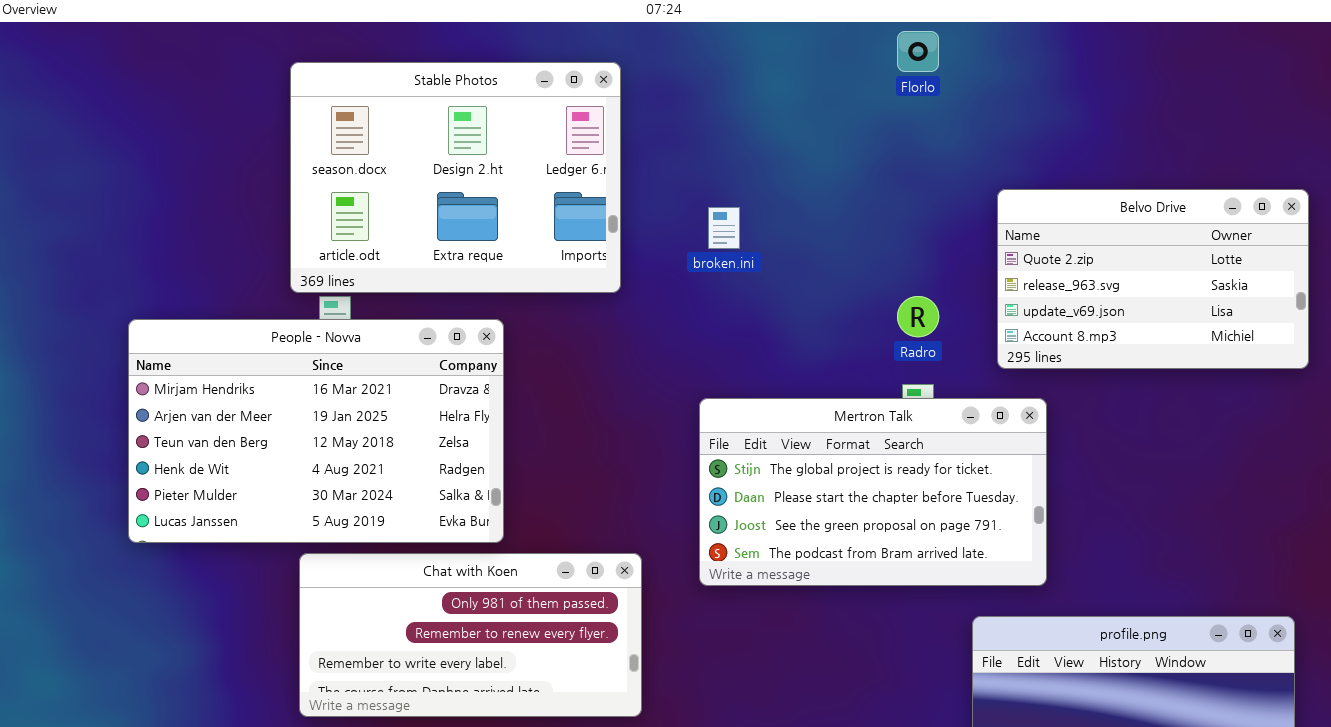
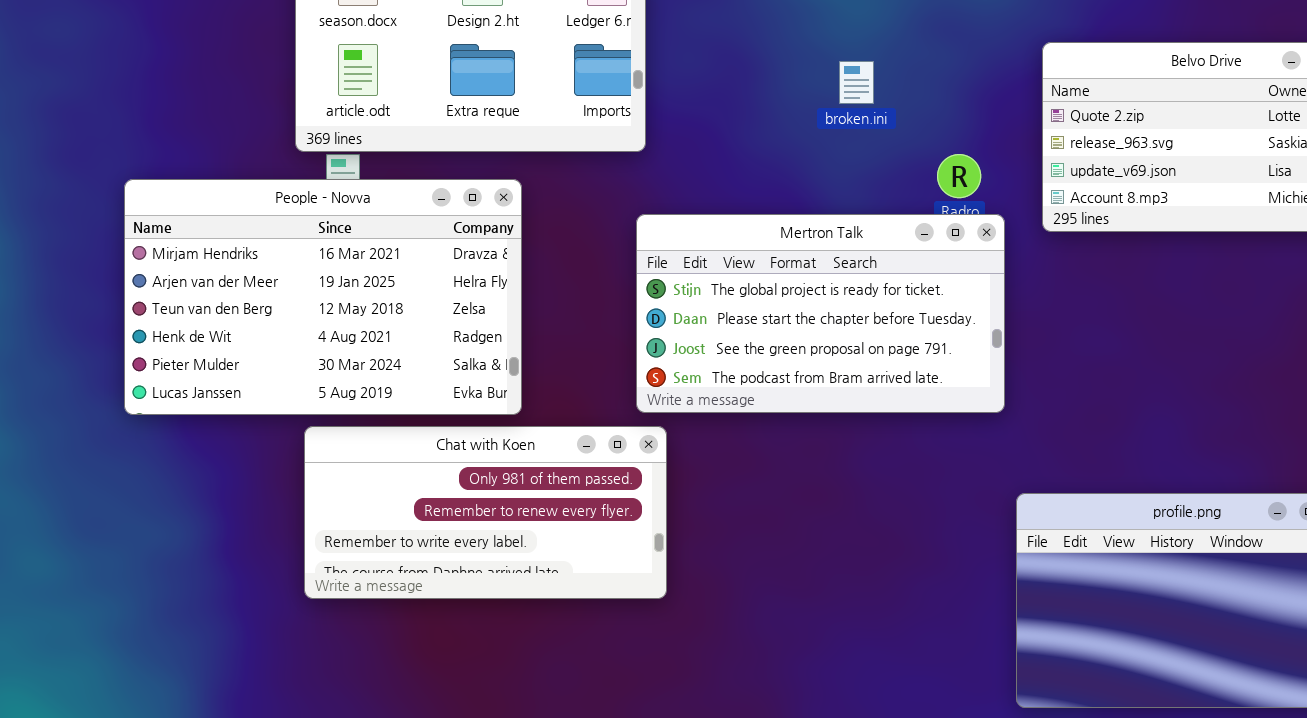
broken.ini: [708,207,740,249] -> [839,61,874,104], moved
Mertron Talk: [699,398,1047,586] -> [636,214,1005,413], moved

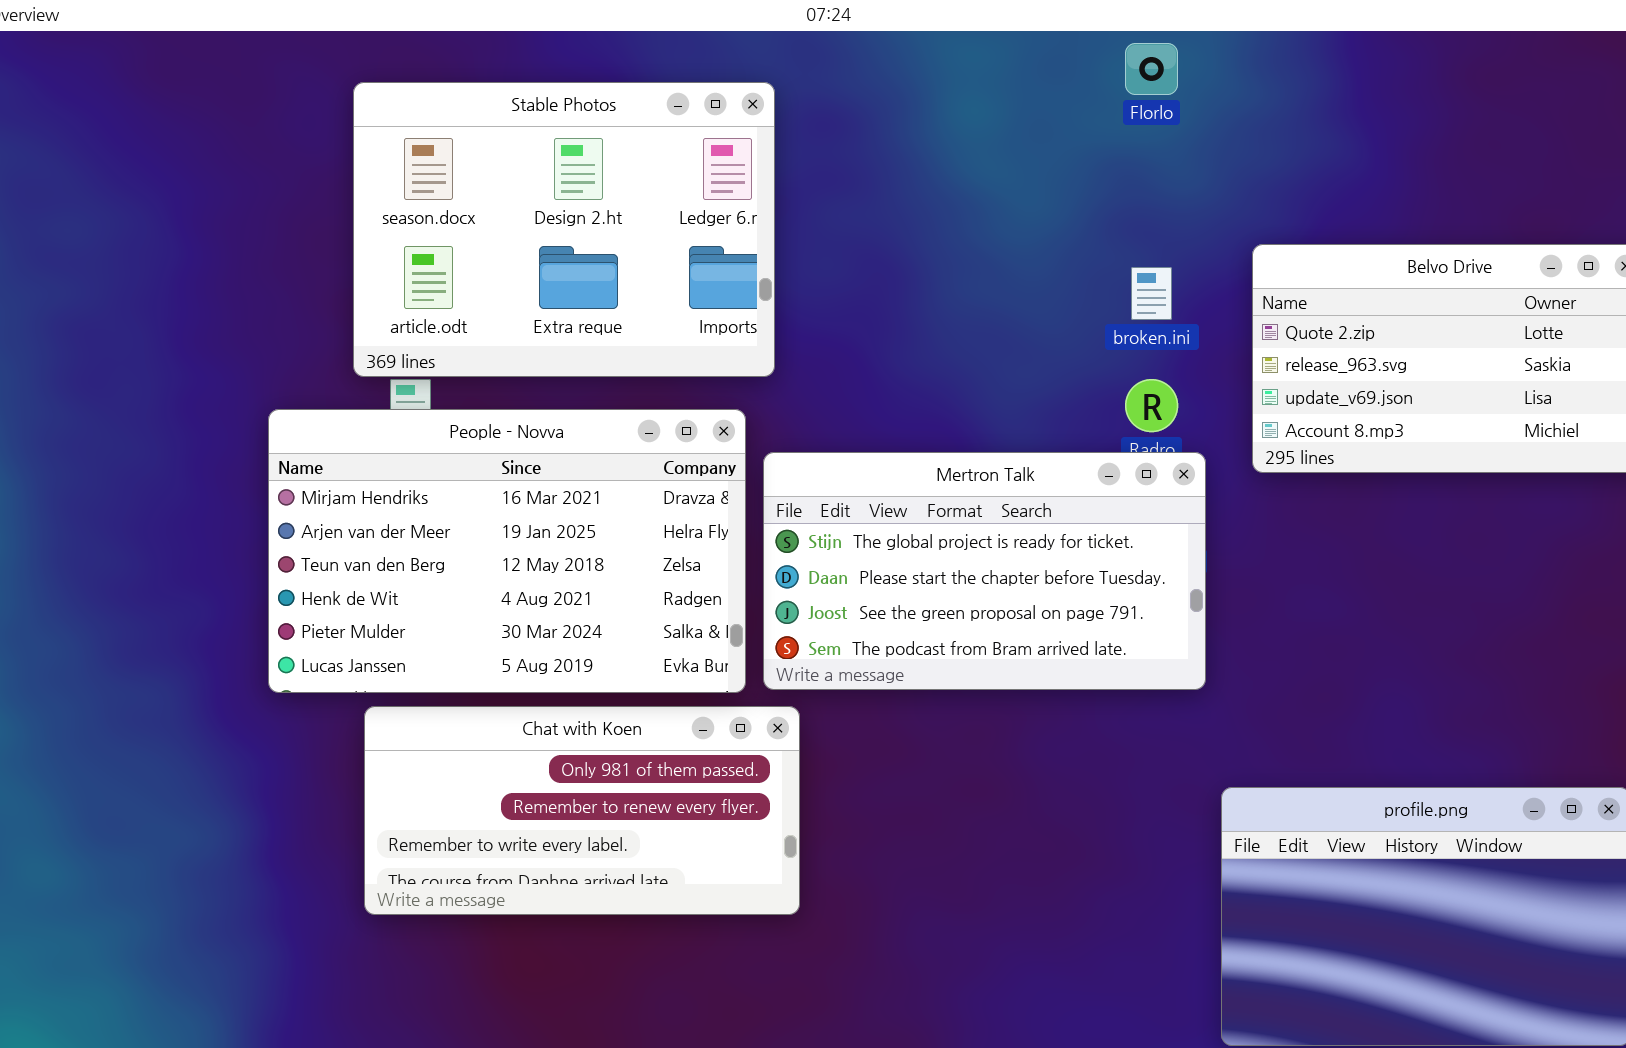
broken.ini: [839,61,874,104] -> [1131,267,1172,320], moved
People - Novva: [124,179,522,415] -> [268,409,746,693], moved

